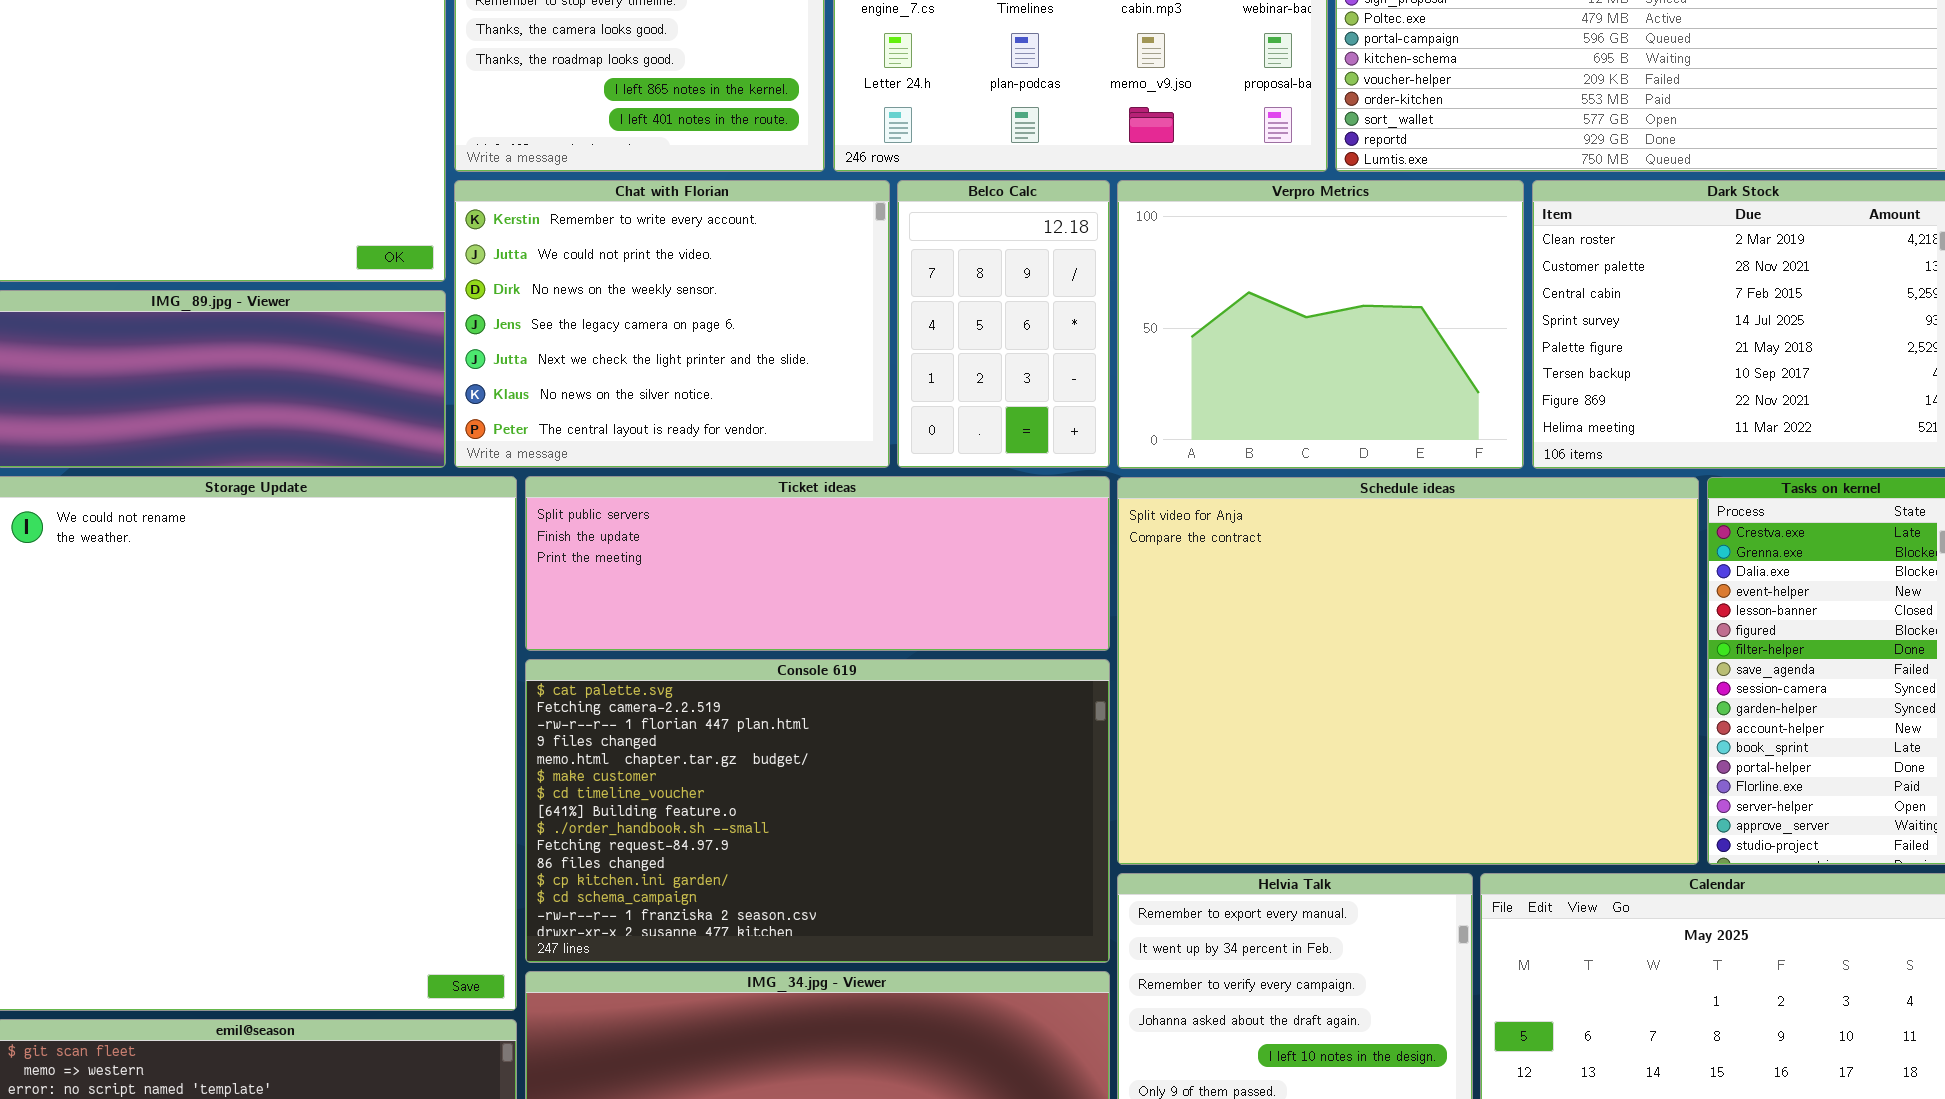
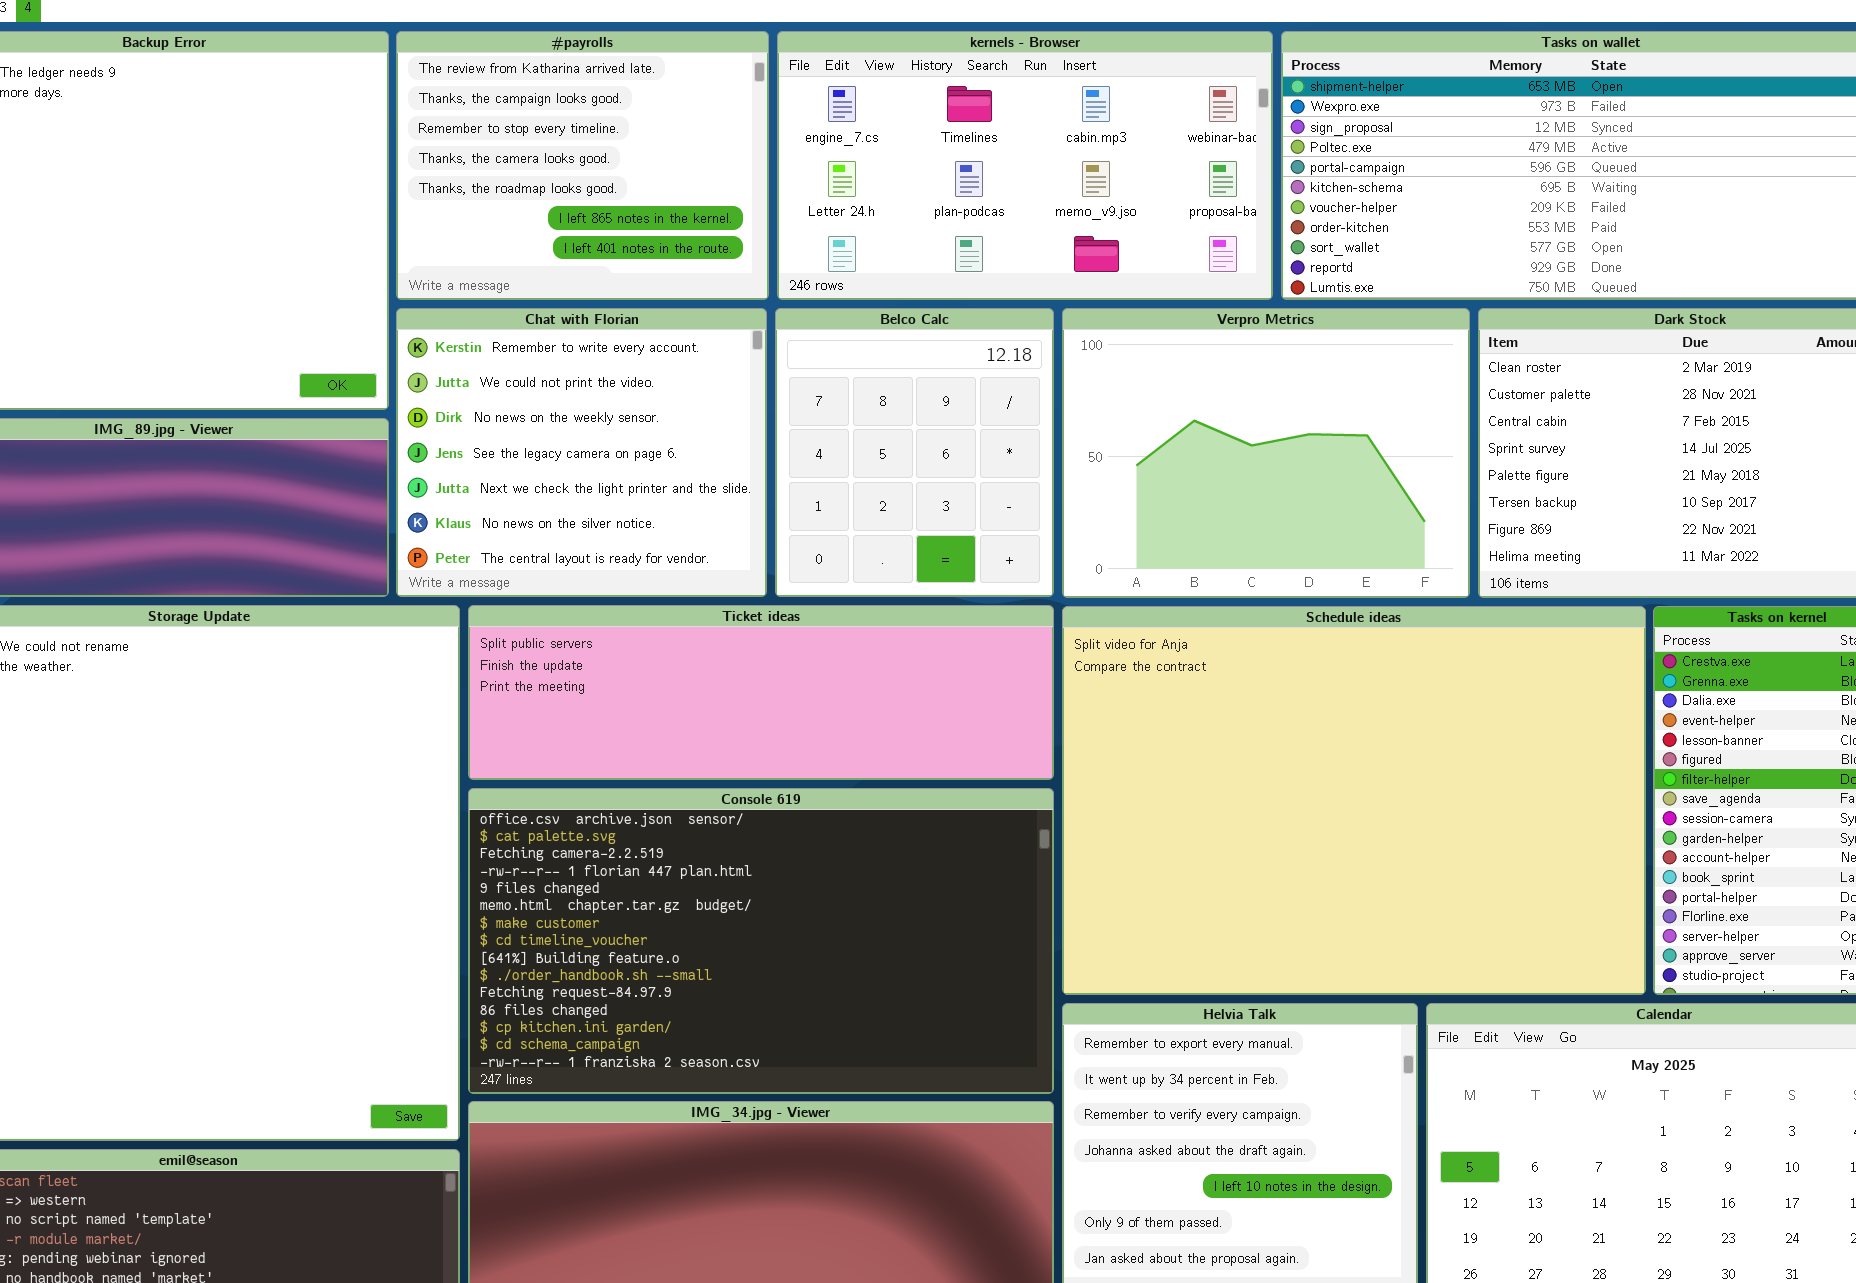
Chat with Florian: [454,180,890,468] -> [396,308,767,597], resized
Belco Calc: [897,180,1110,468] -> [775,308,1054,597], resized
Console 619: [525,659,1110,963] -> [468,788,1054,1094], scrolled up 1 row

